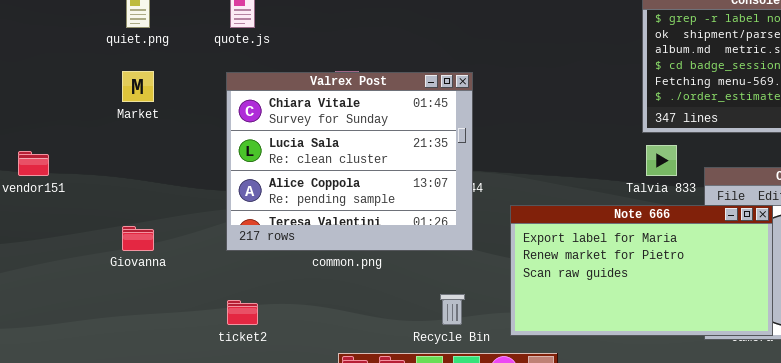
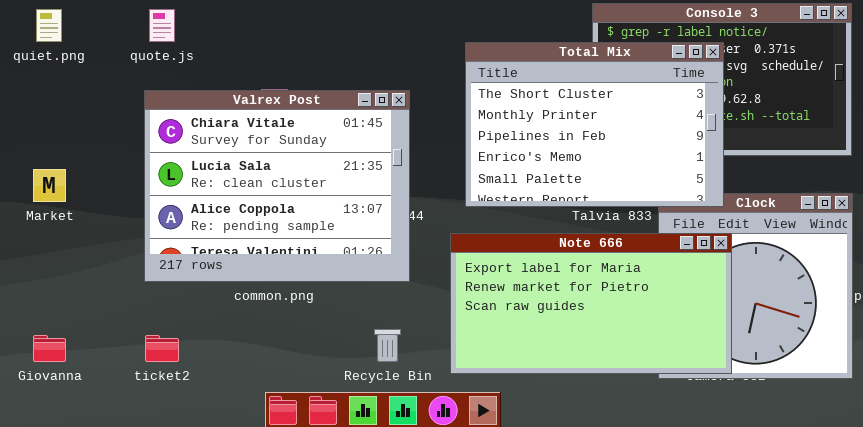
Total Mix: none -> [465,42,724,207], opened
Market: [122,71,154,102] -> [33,169,66,202], moved
Giovanna: [122,226,154,251] -> [33,335,66,362], moved

